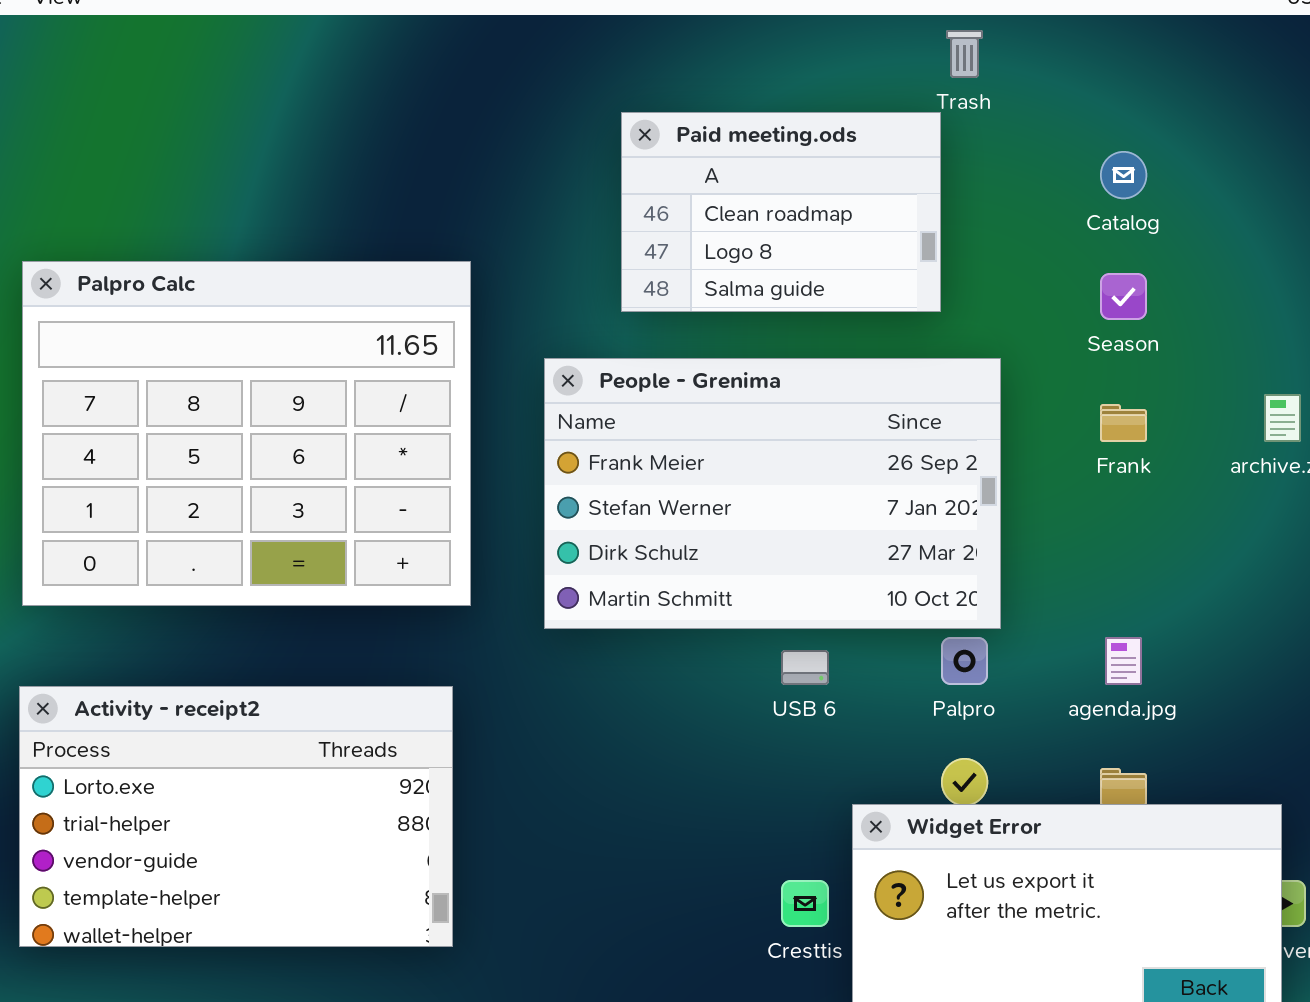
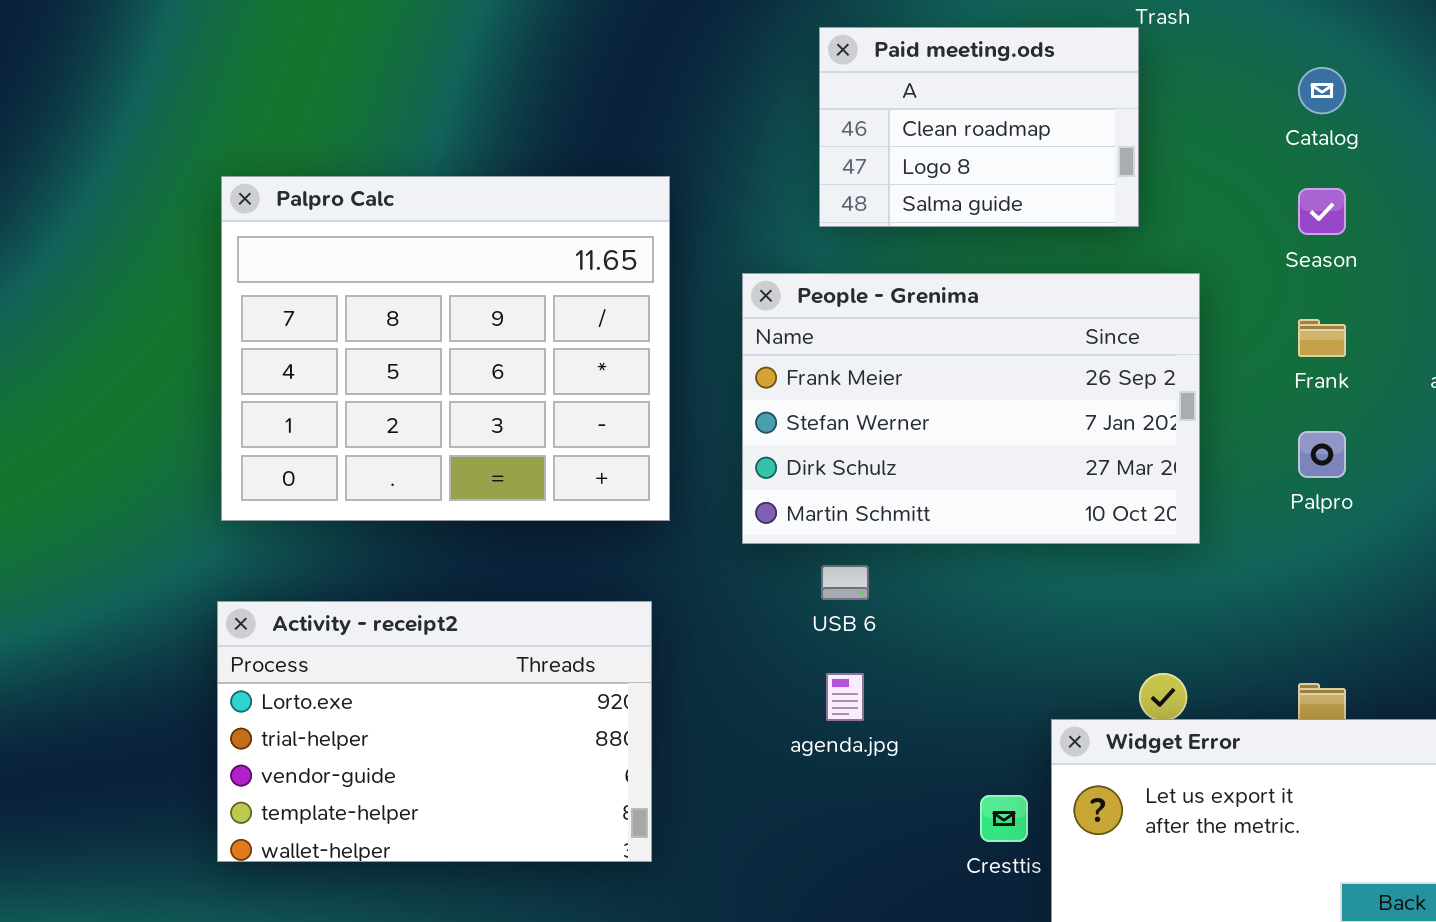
Palpro: [941,637,988,685] -> [1298,431,1346,478], moved
agenda.jpg: [1105,637,1142,685] -> [826,673,864,721], moved
USB 6: [781,650,829,685] -> [821,565,869,600], moved

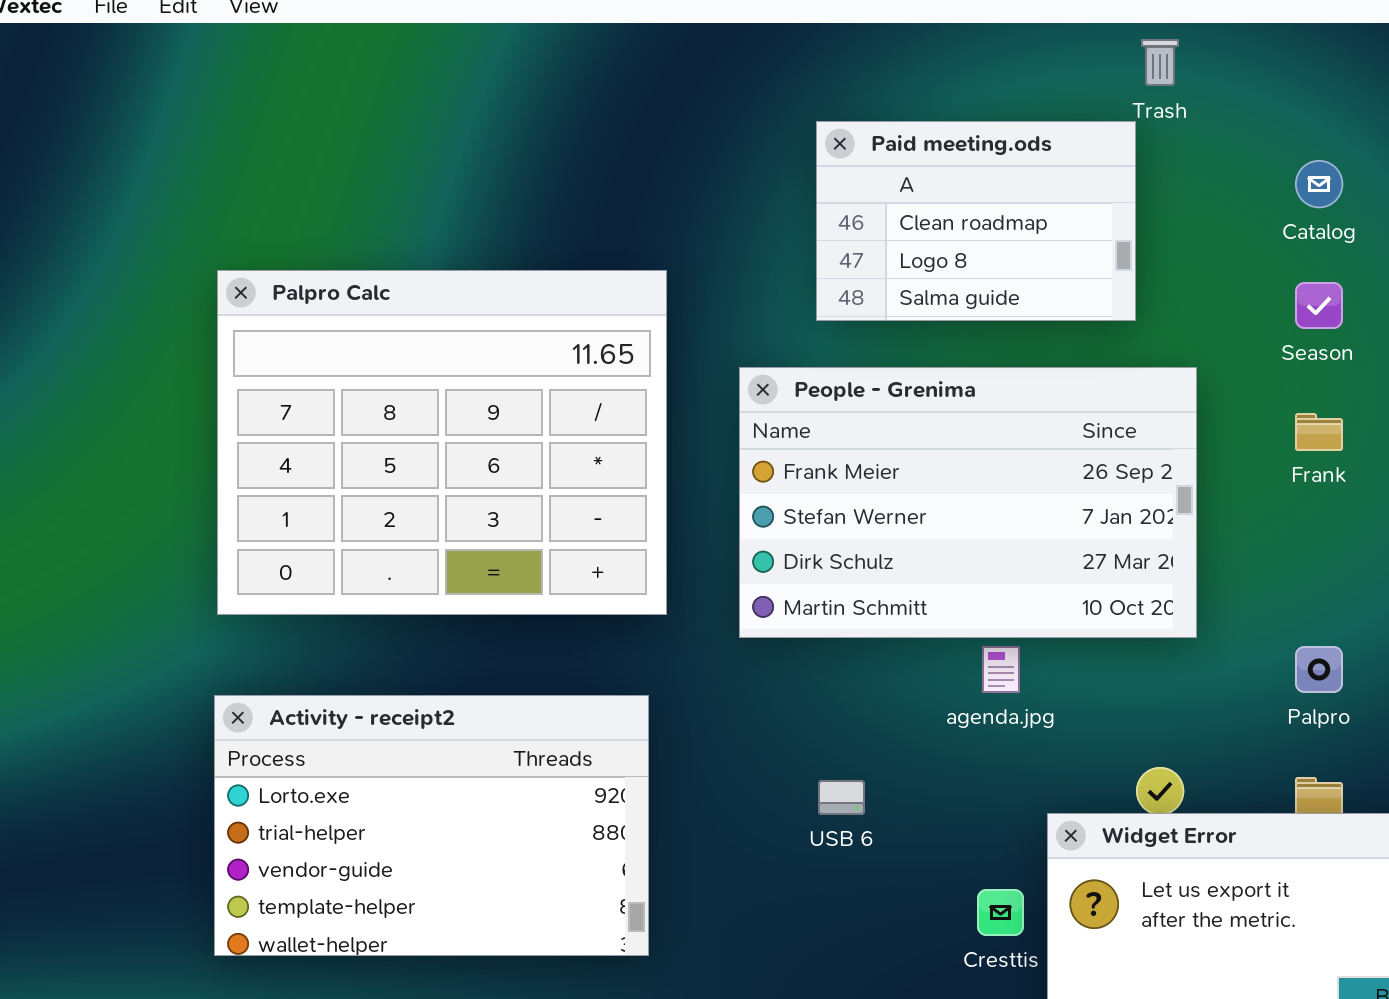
Palpro: [1298,431,1346,478] -> [1295,646,1343,693], moved
USB 6: [821,565,869,600] -> [818,780,865,815], moved
agenda.jpg: [826,673,864,721] -> [982,646,1020,693], moved

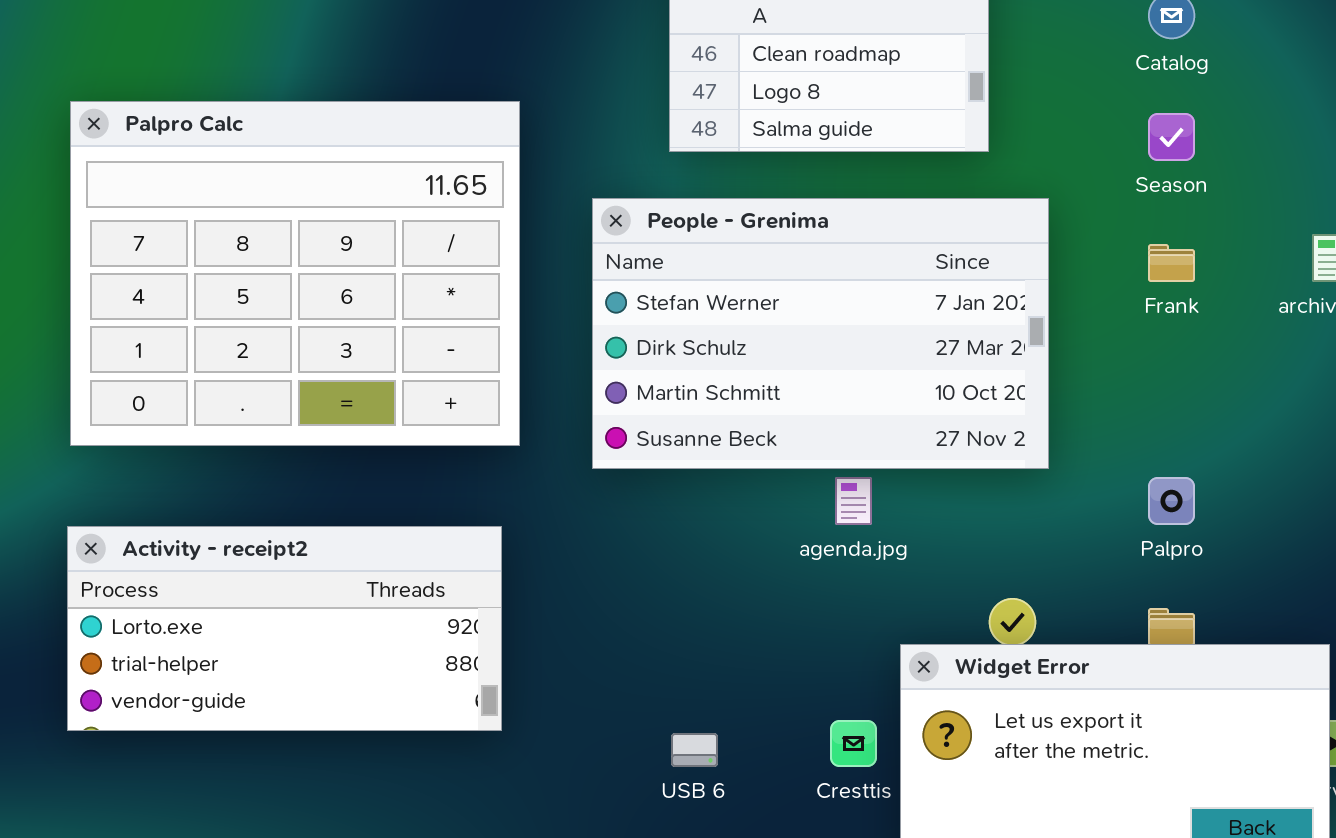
People - Grenima: [739,367,1197,638] -> [592,198,1049,469], scrolled down 1 row
Activity - receipt2: [214,695,649,956] -> [67,526,502,731], resized
USB 6: [818,780,865,815] -> [671,733,718,767], moved

